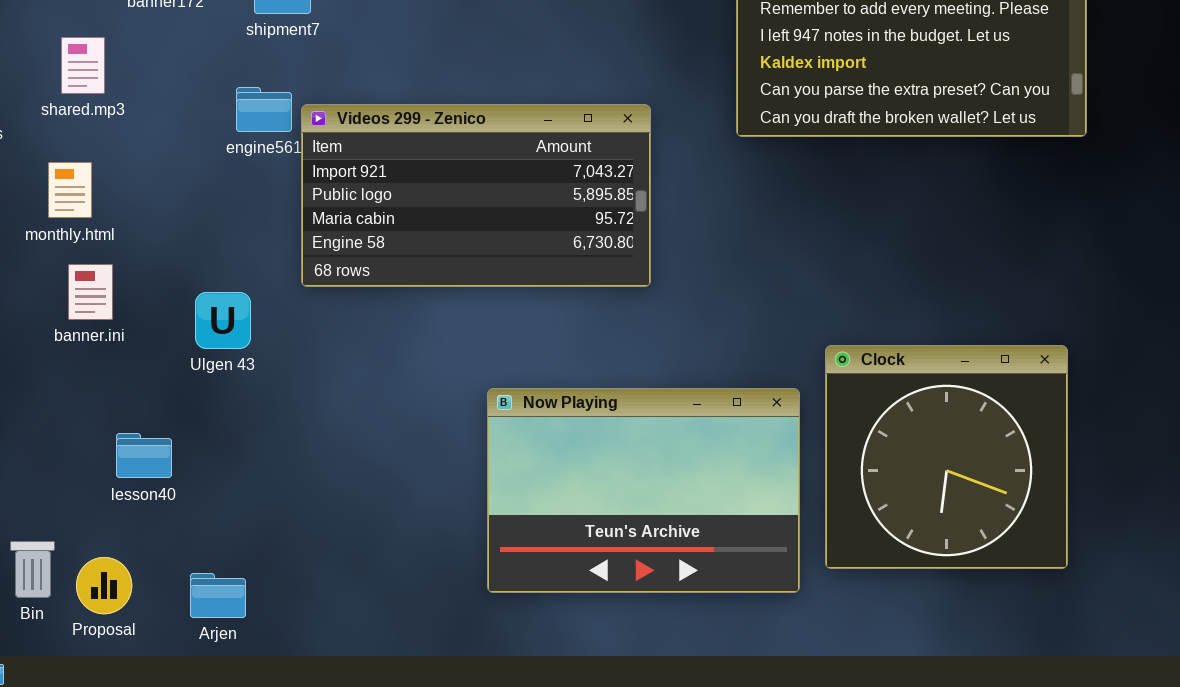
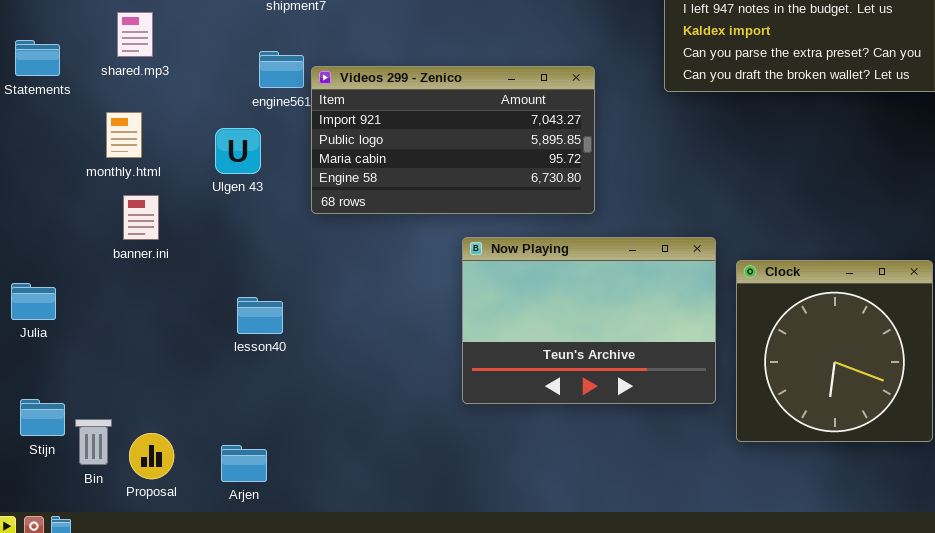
Ulgen 43: [195,292,251,349] -> [215,128,261,174], moved
Now Playing: [487,388,800,593] -> [462,237,716,404], moved
lesson40: [116,433,172,478] -> [237,297,283,334], moved

